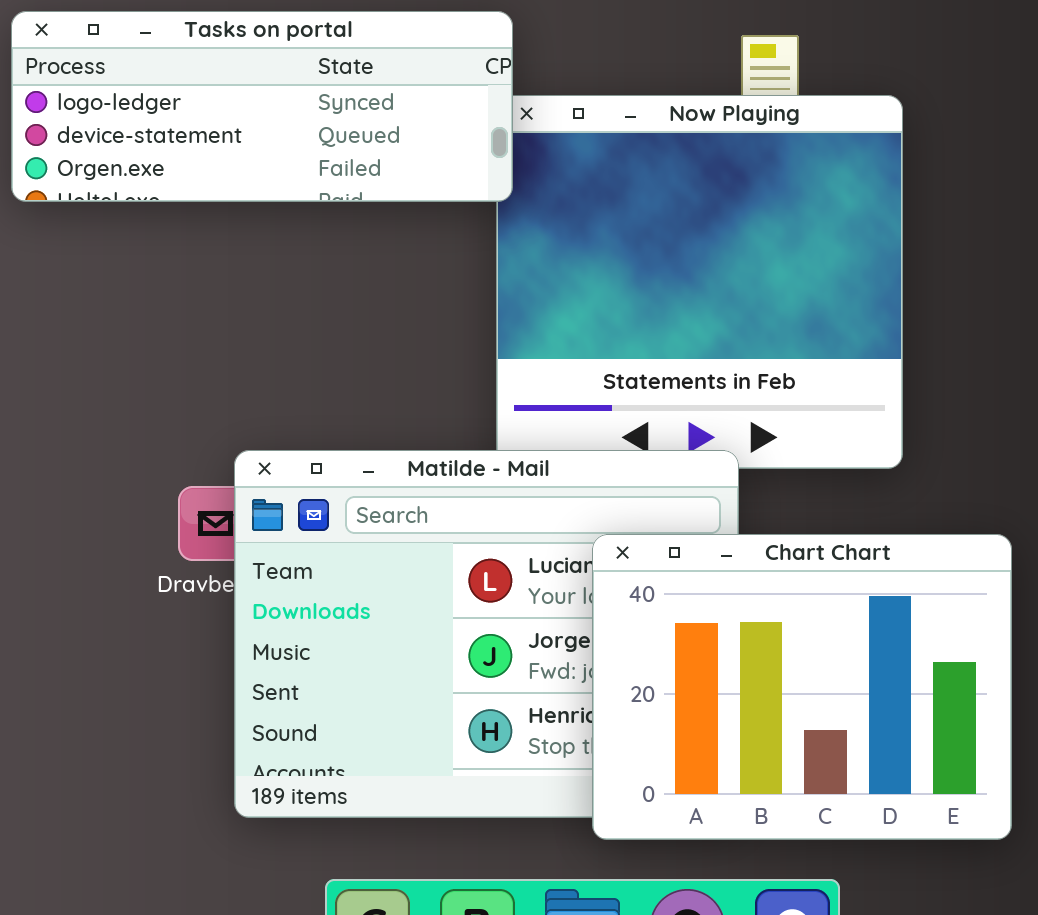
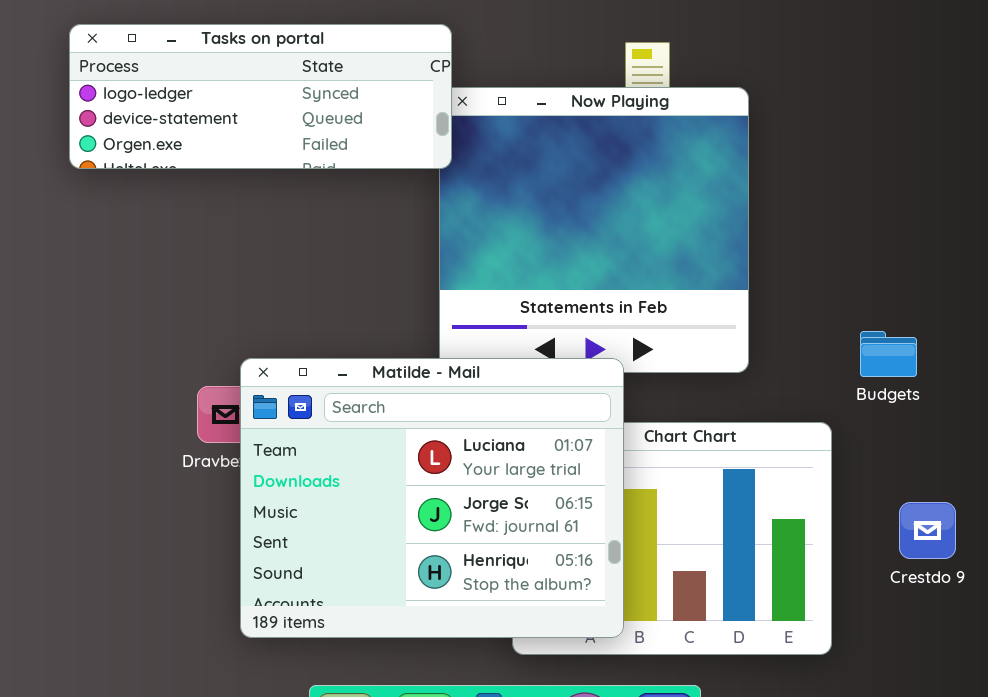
Matilde - Mail: [234,450,739,818] -> [240,358,624,638], raised

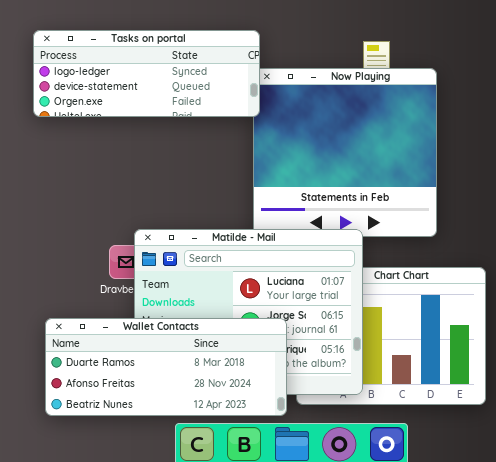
Wallet Contacts: none -> [45,318,287,416], opened

